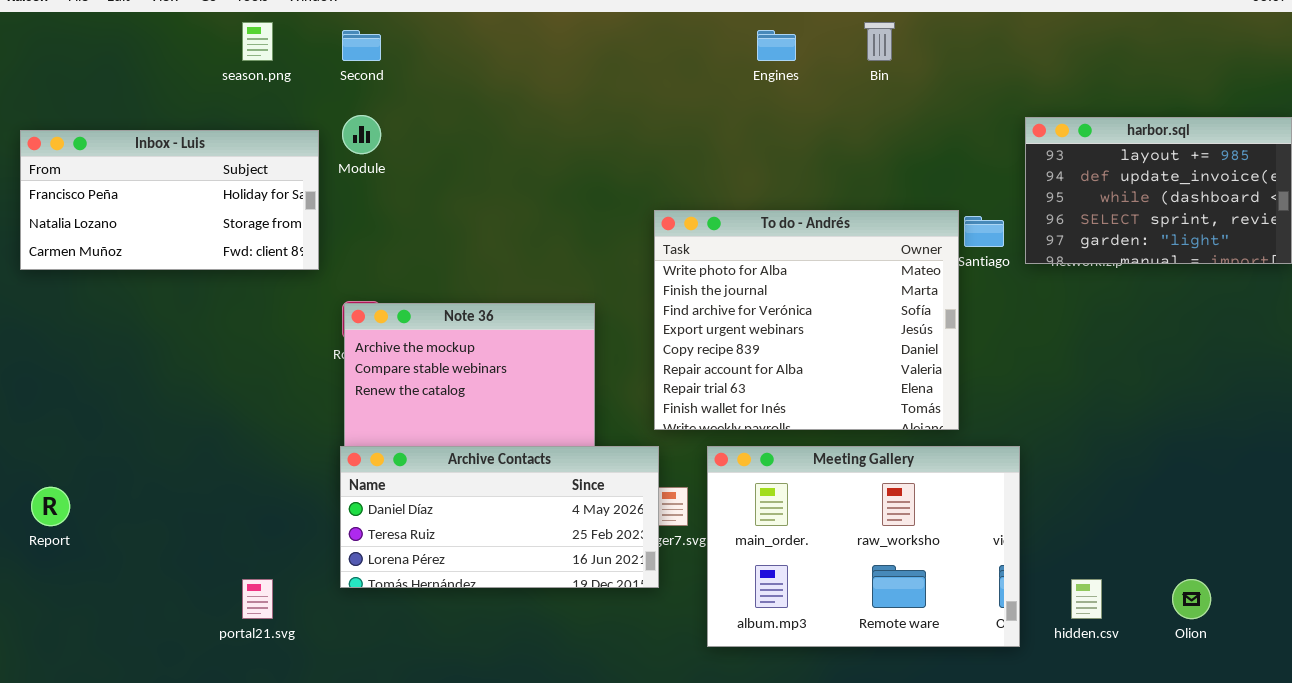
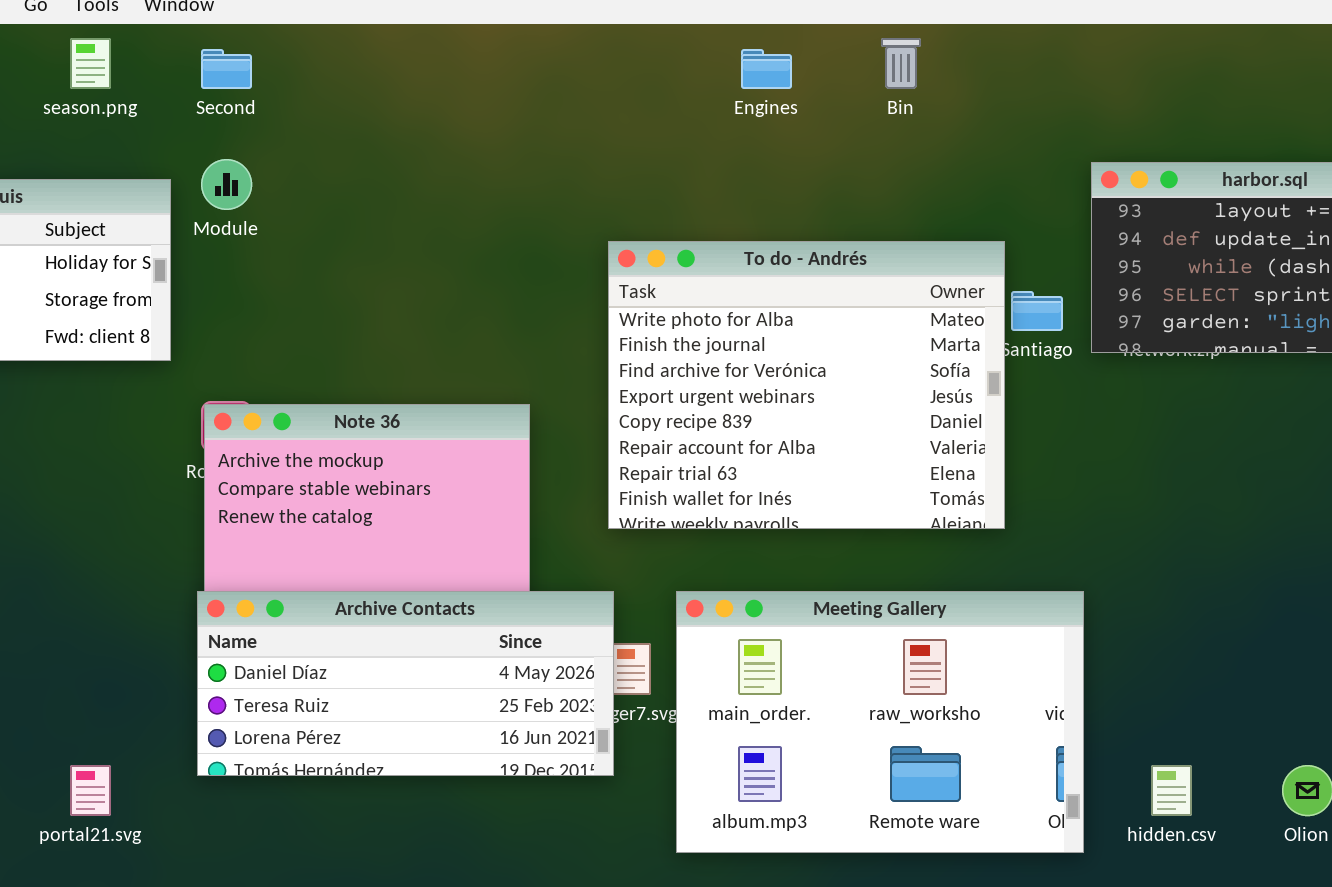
To do - Andrés: [654,210,959,430] -> [608,241,1005,529], moved

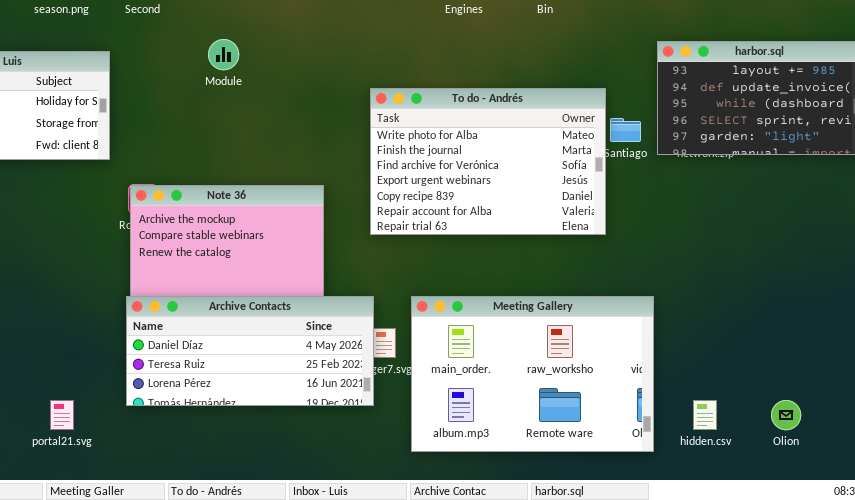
Module: [201,159,252,210] -> [208,39,239,70], moved
To do - Andrés: [608,241,1005,529] -> [370,88,606,235], resized

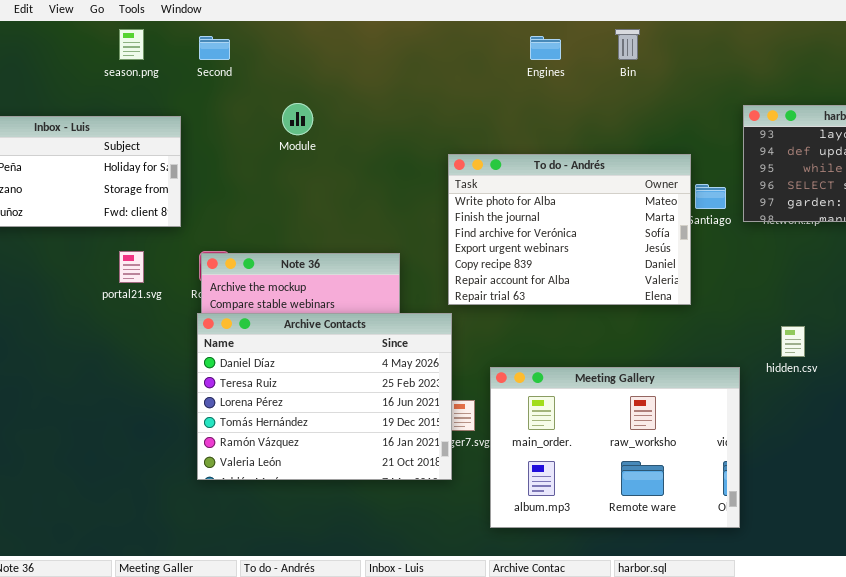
Archive Contacts: [126,296,374,406] -> [197,313,452,480], resized
portal21.svg: [50,400,74,430] -> [119,251,144,283], moved
hidden.csv: [693,400,717,430] -> [781,326,805,357], moved

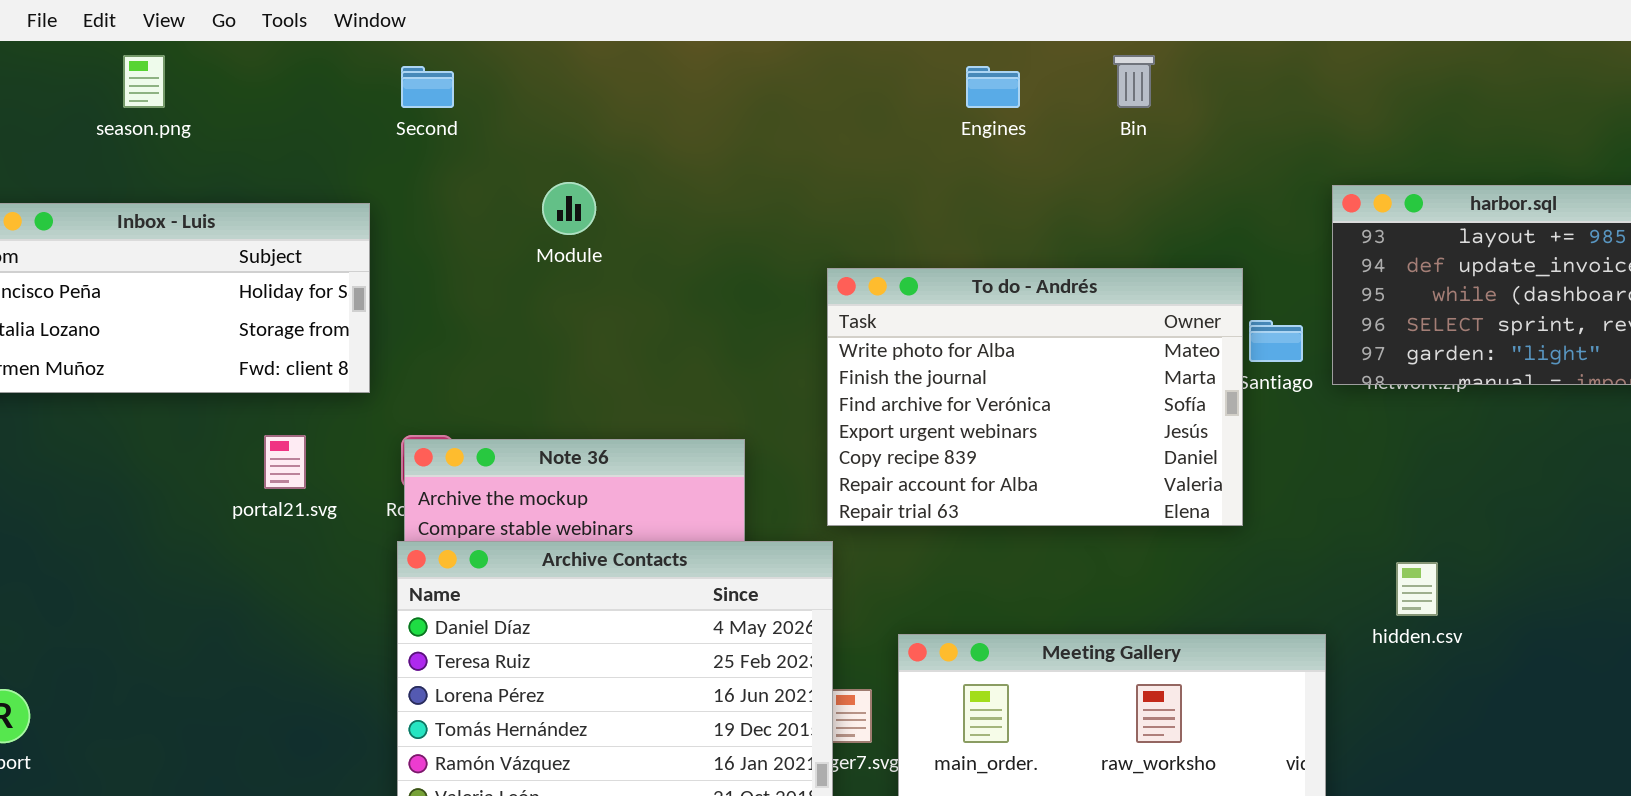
season.png: [119,29,144,60] -> [123,55,165,108], moved

